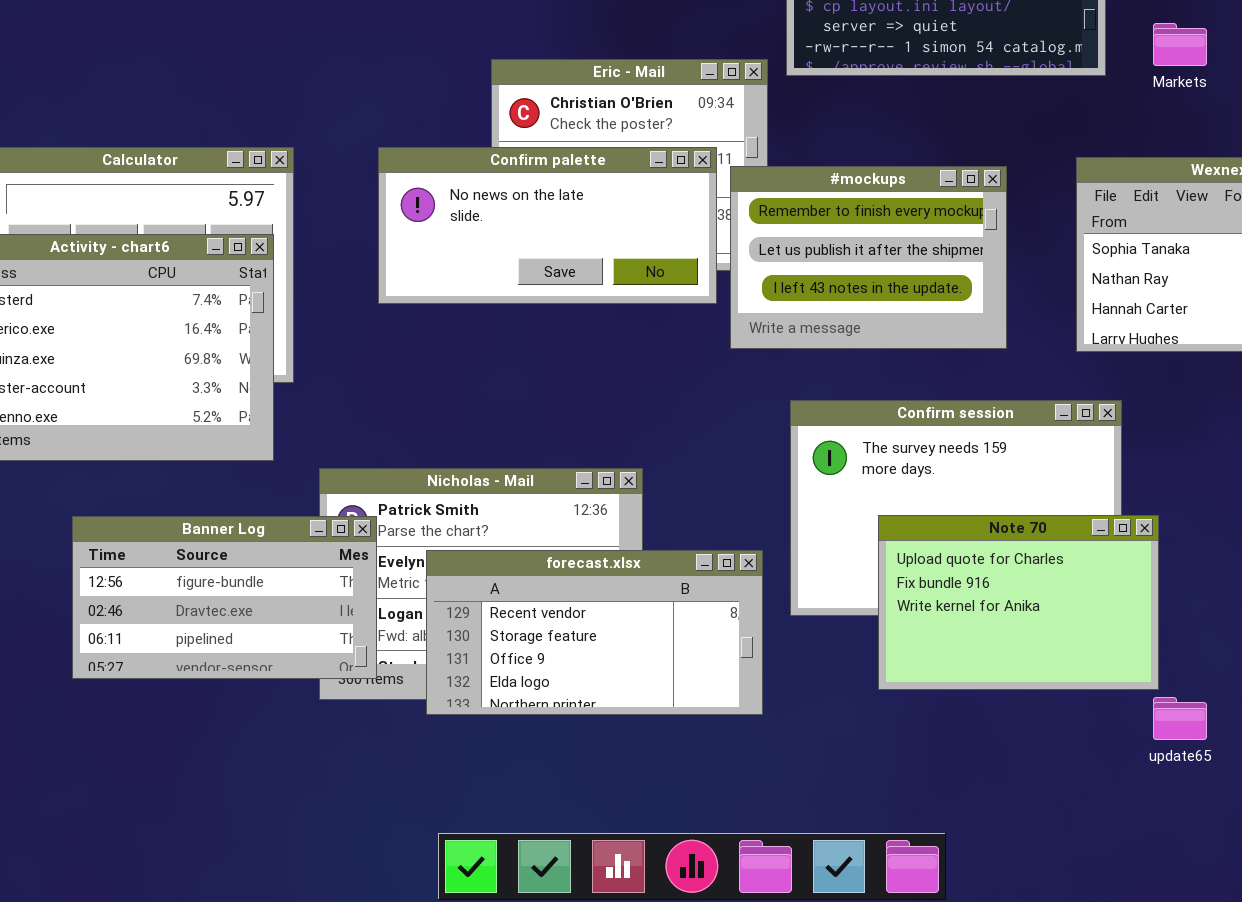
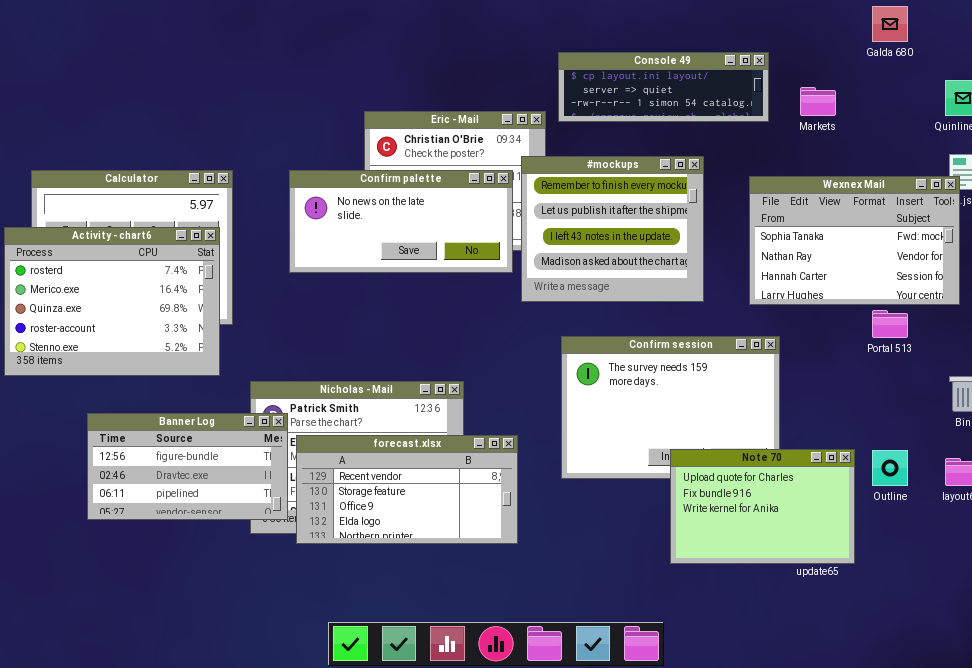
#mockups: [730,166,1007,349] -> [521,156,704,302], resized
Note 70: [878,515,1159,690] -> [670,449,855,564], moved
forecast.xlsx: [426,550,763,715] -> [296,435,518,544], moved

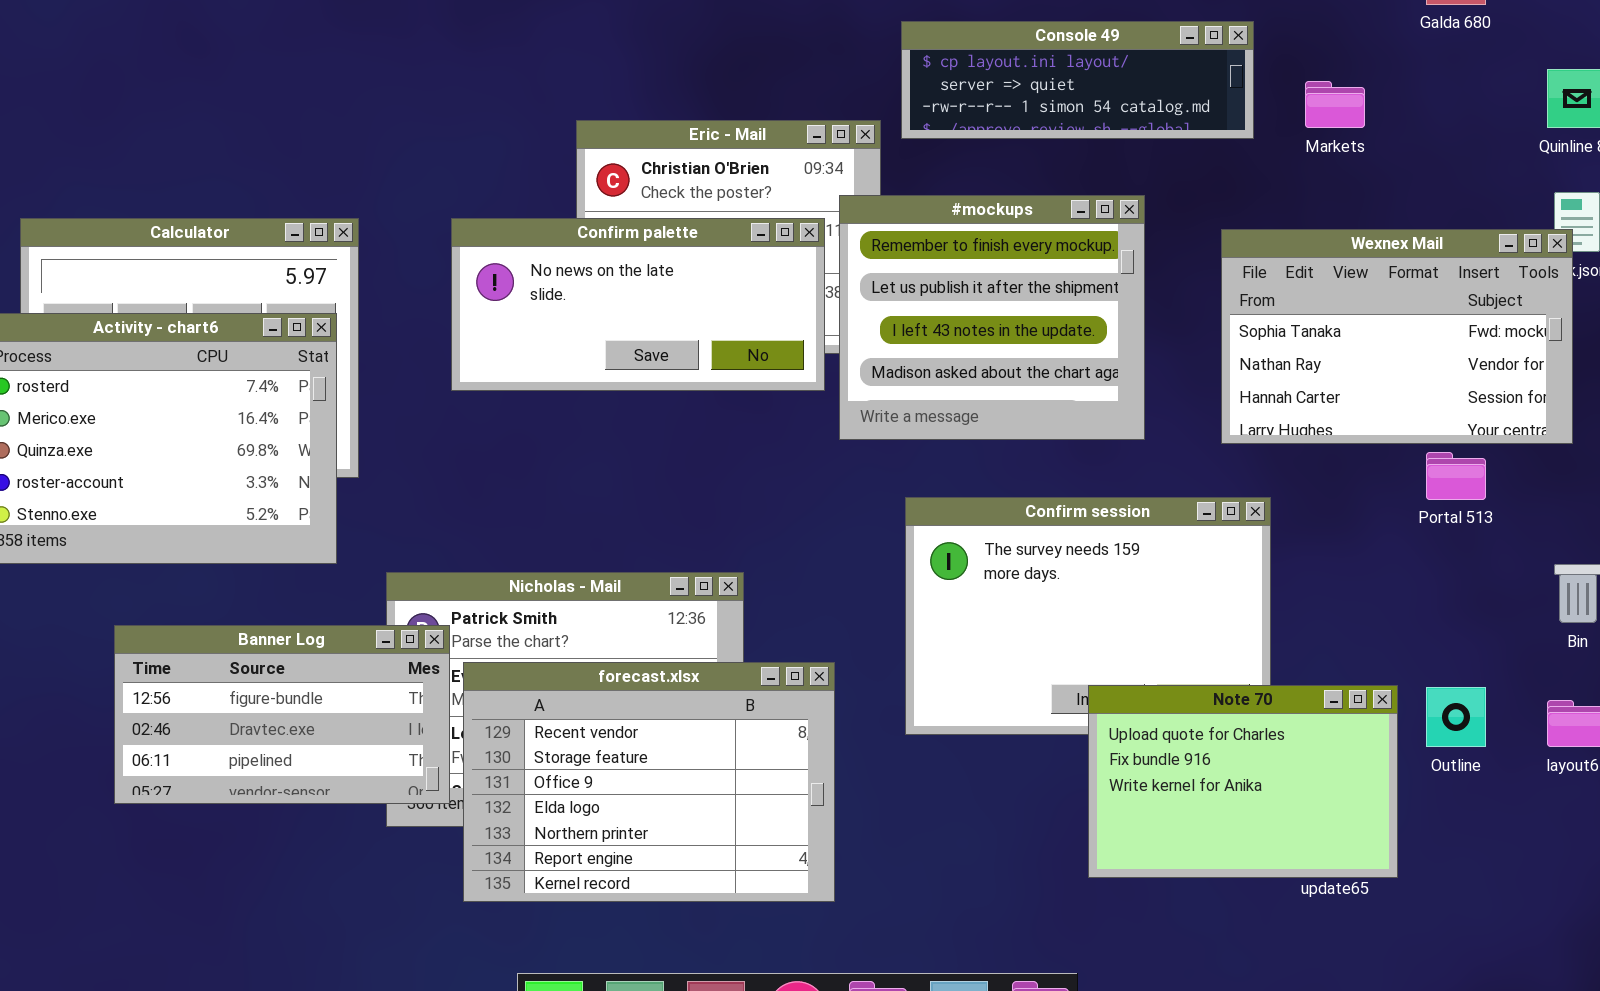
forecast.xlsx: [296,435,518,544] -> [463,662,835,902], resized

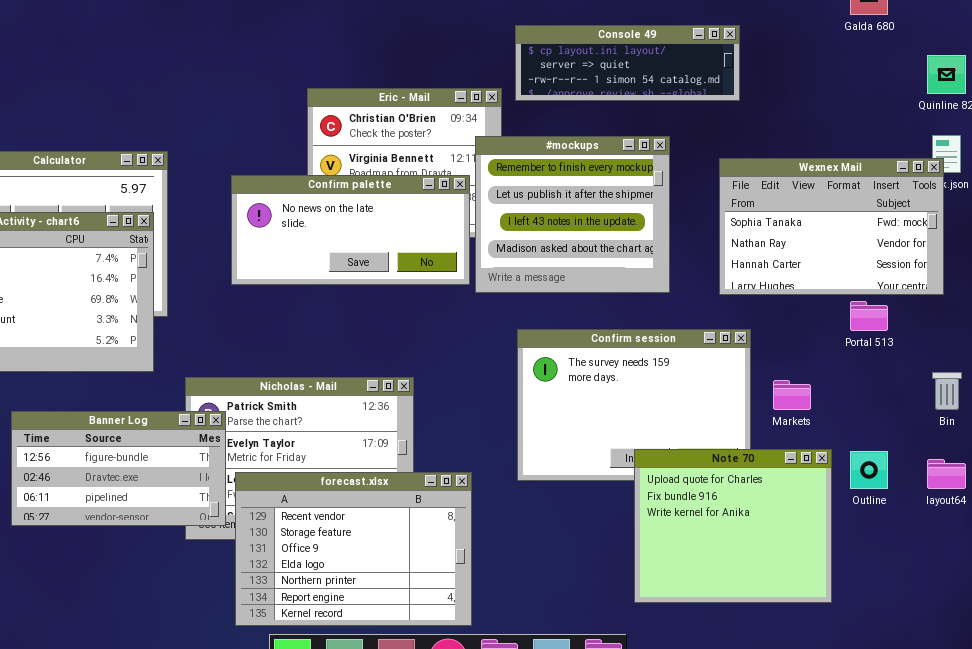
Markets: [1305,81,1365,128] -> [773,380,811,410], moved
Confirm palette: [451,218,825,391] -> [231,175,470,285], moved
forecast.xlsx: [463,662,835,902] -> [235,472,472,626], moved
Note 70: [1088,685,1398,878] -> [634,449,832,603], resized

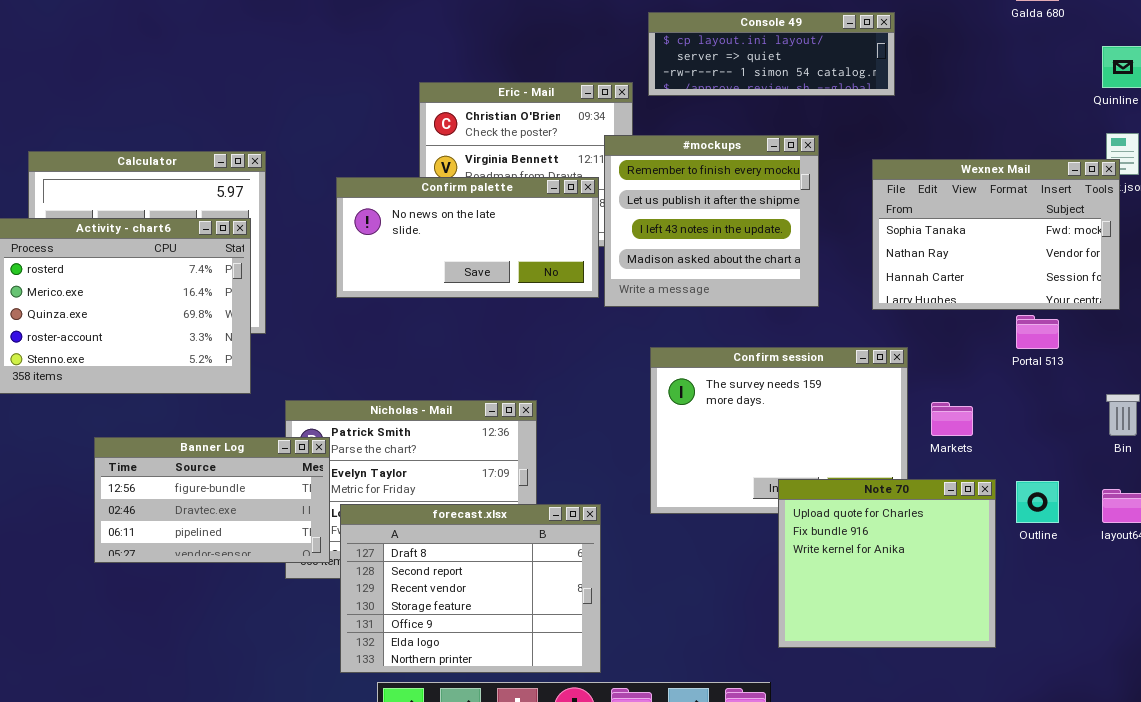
forecast.xlsx: [235,472,472,626] -> [340,504,601,673], scrolled up 2 rows

